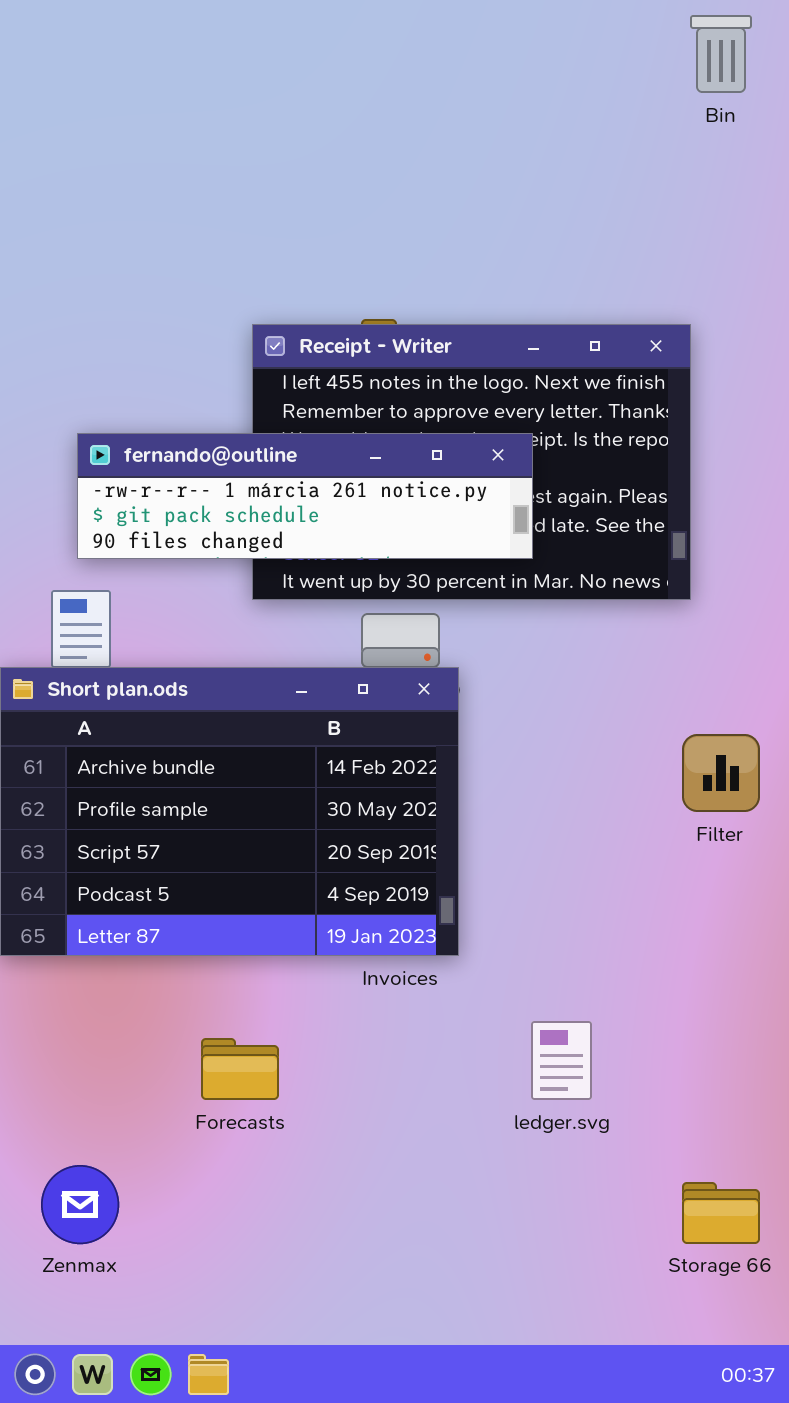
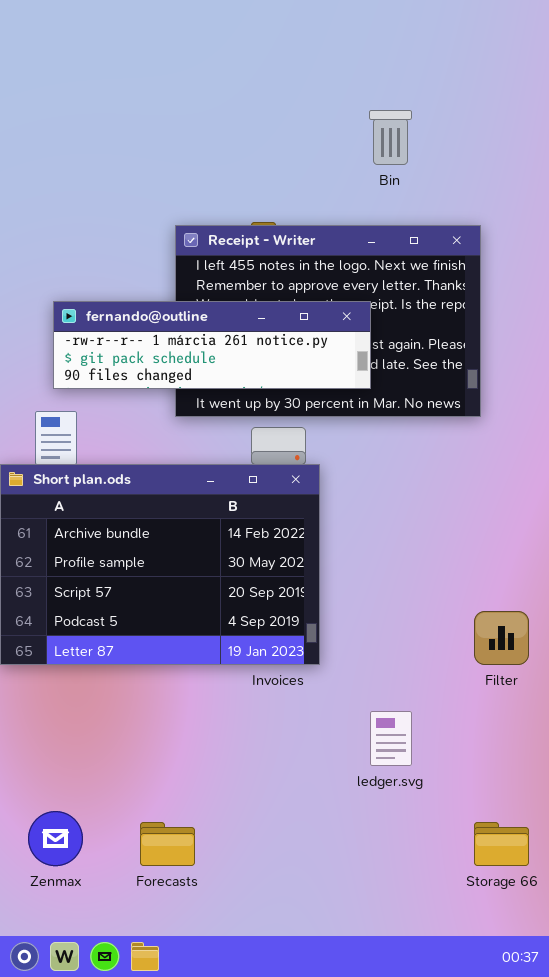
Bin: [690,15,752,93] -> [369,110,412,165], moved
Filter: [682,734,760,812] -> [474,611,529,665], moved
Forecasts: [201,1038,279,1100] -> [140,822,195,866], moved

